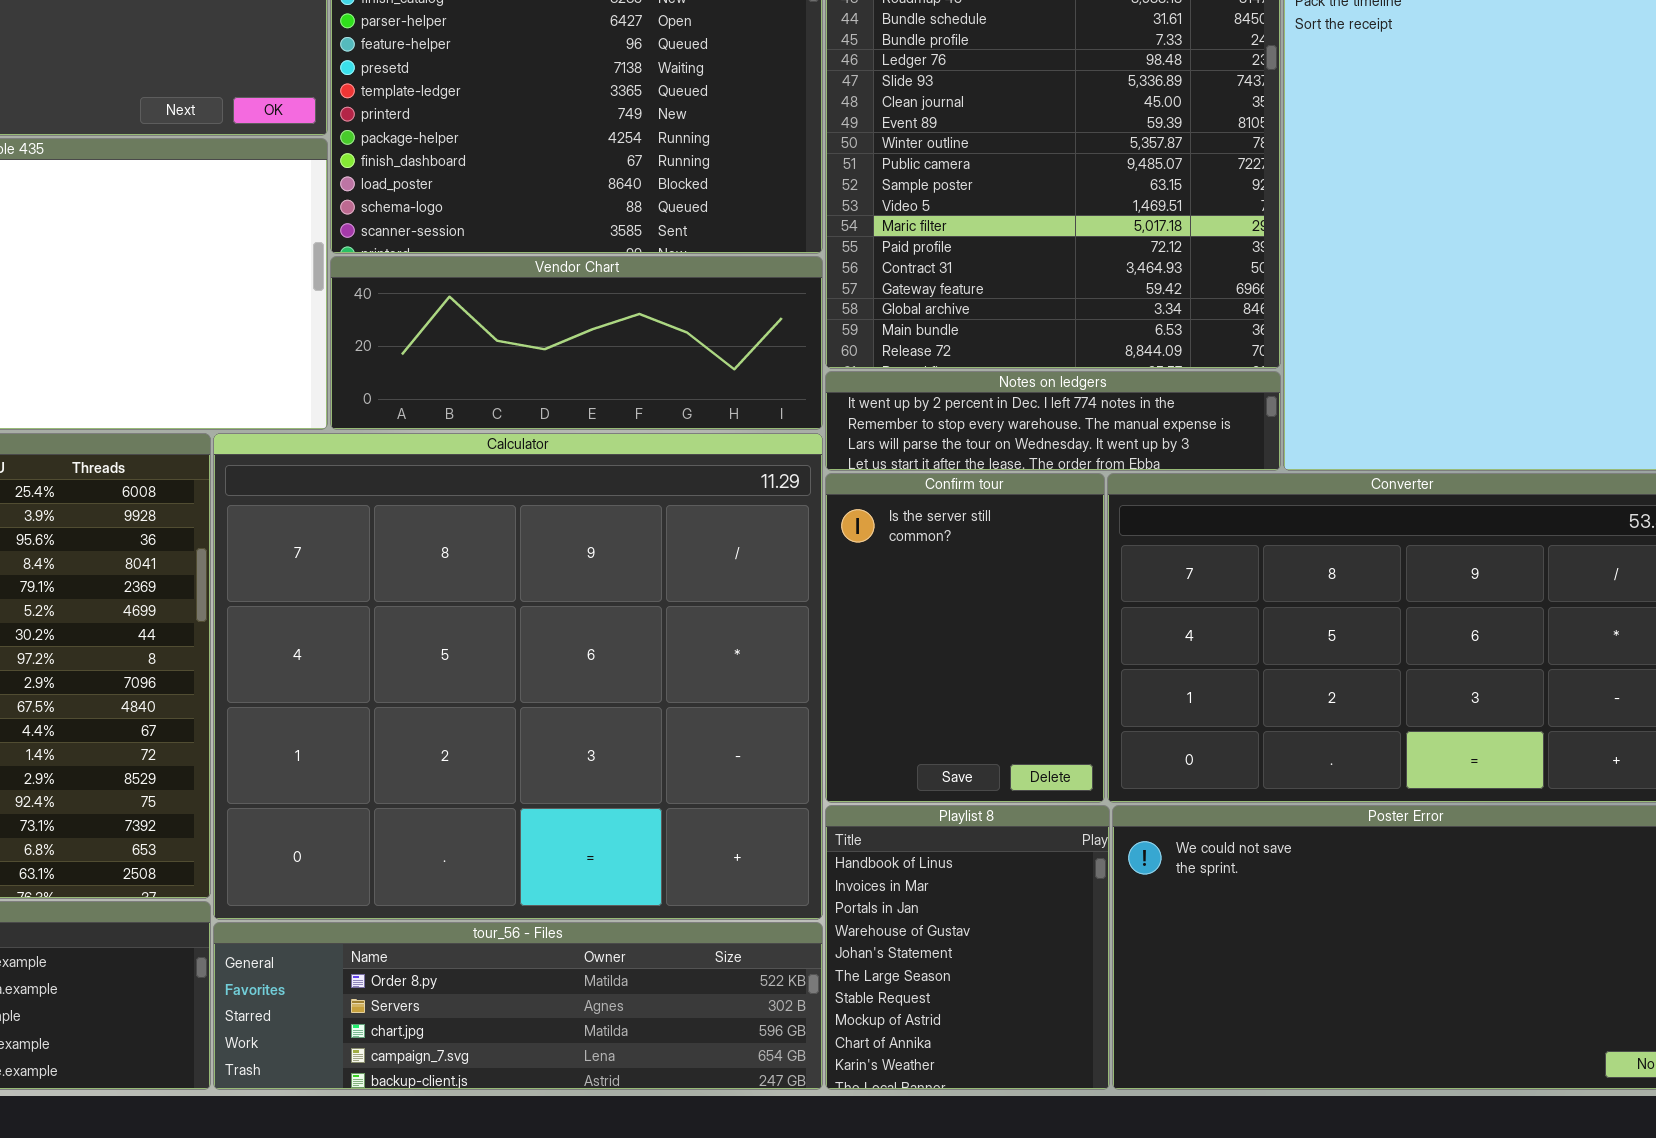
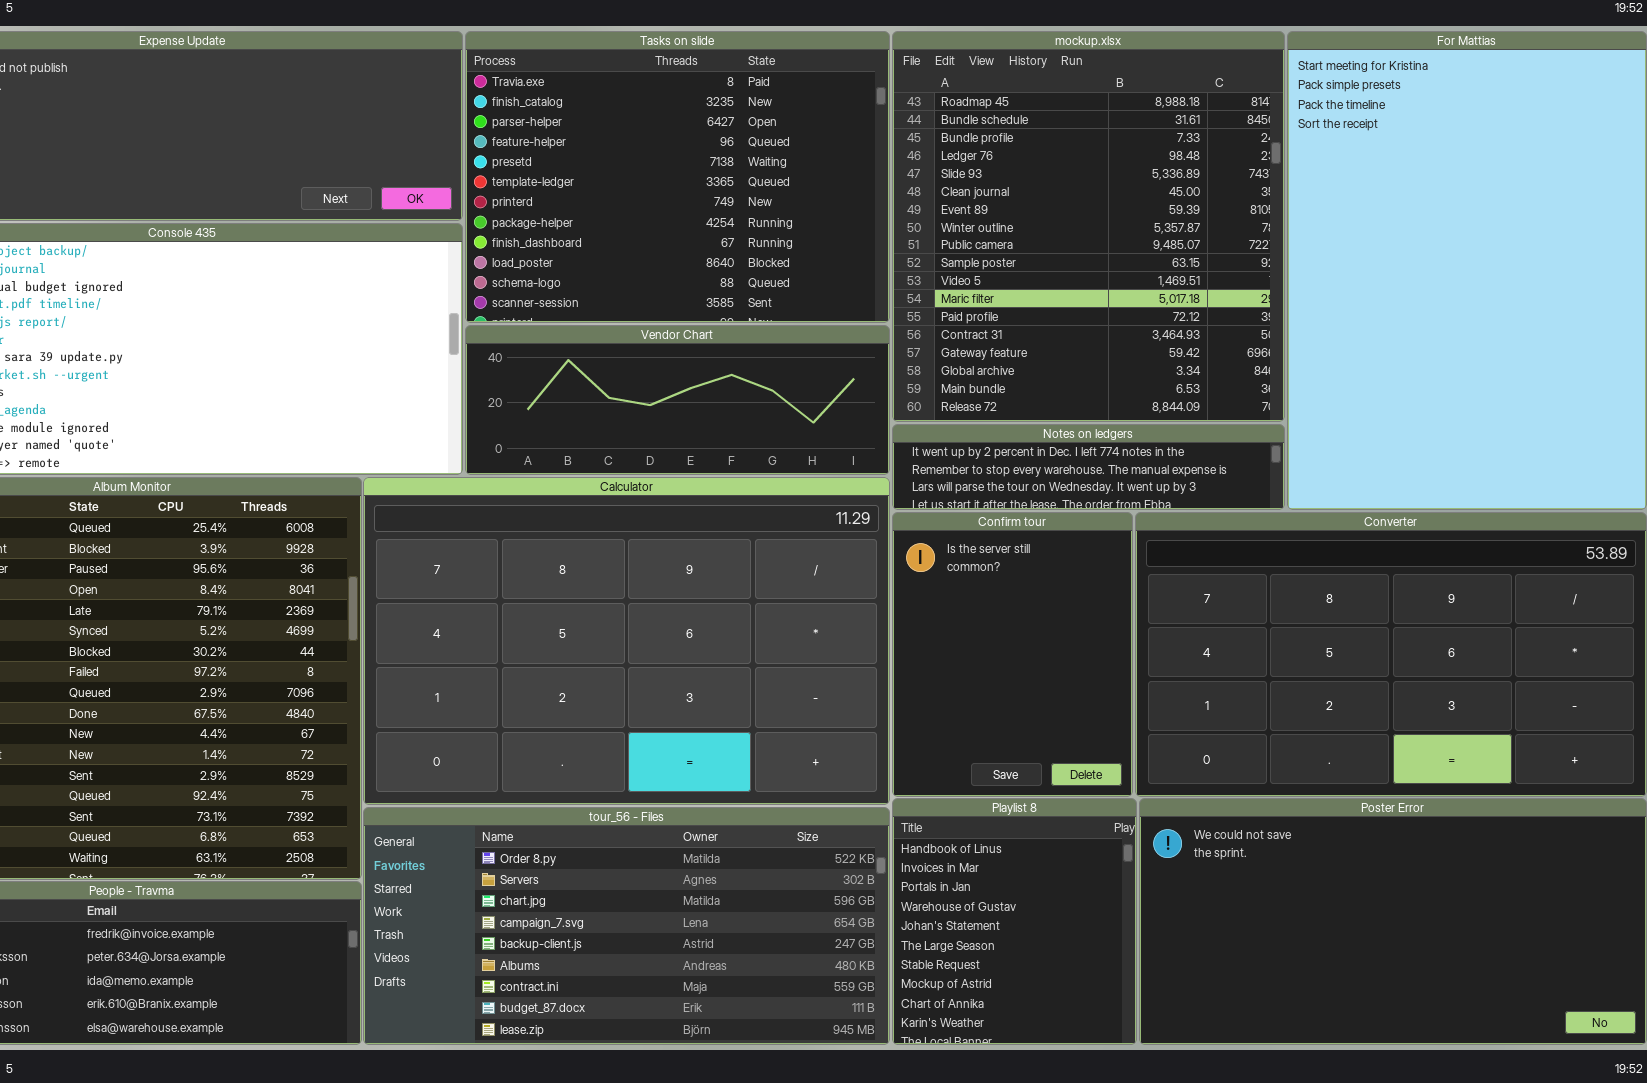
Calculator: [213,433,823,920] -> [363,477,890,805], resized
tour_56 - Files: [213,922,823,1090] -> [363,807,890,1045], resized

